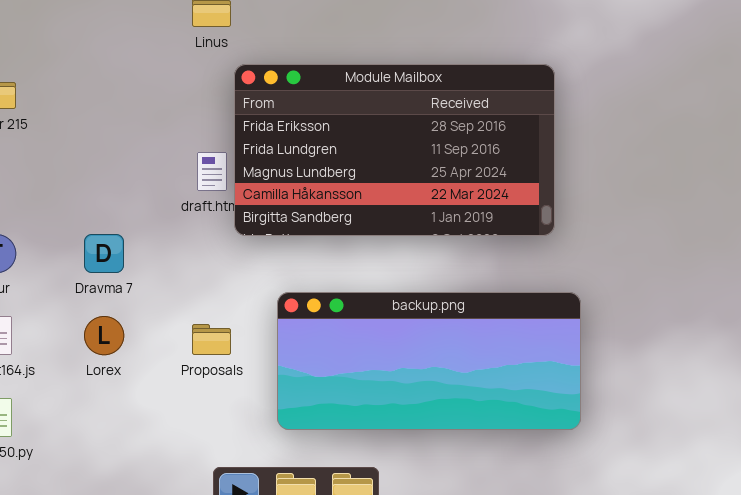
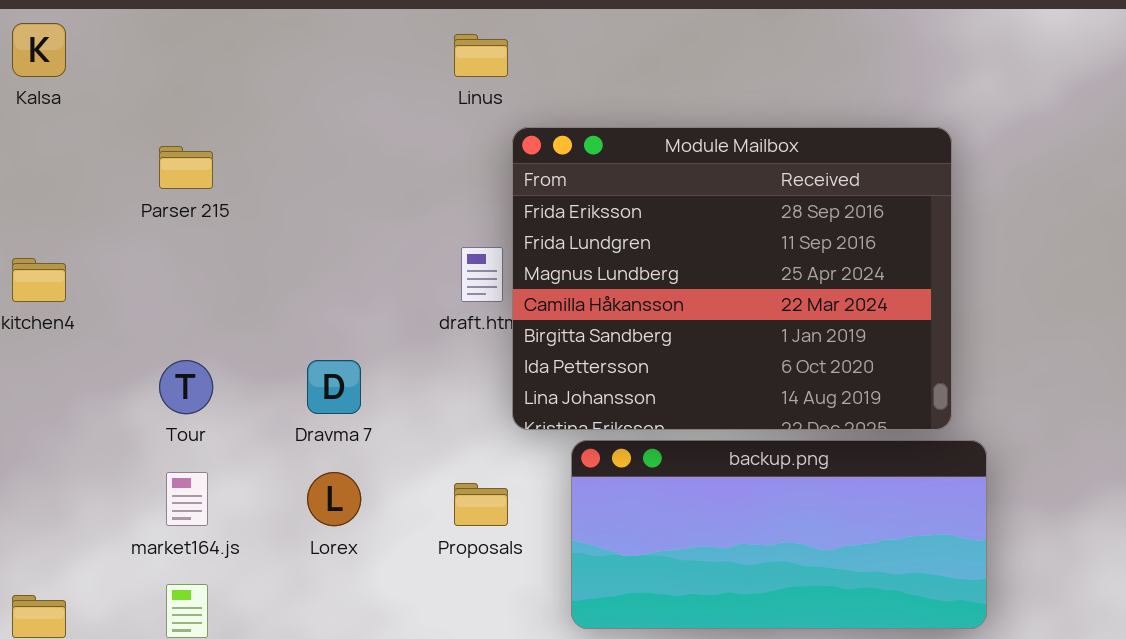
Module Mailbox: [234,64,555,236] -> [512,127,952,430], resized

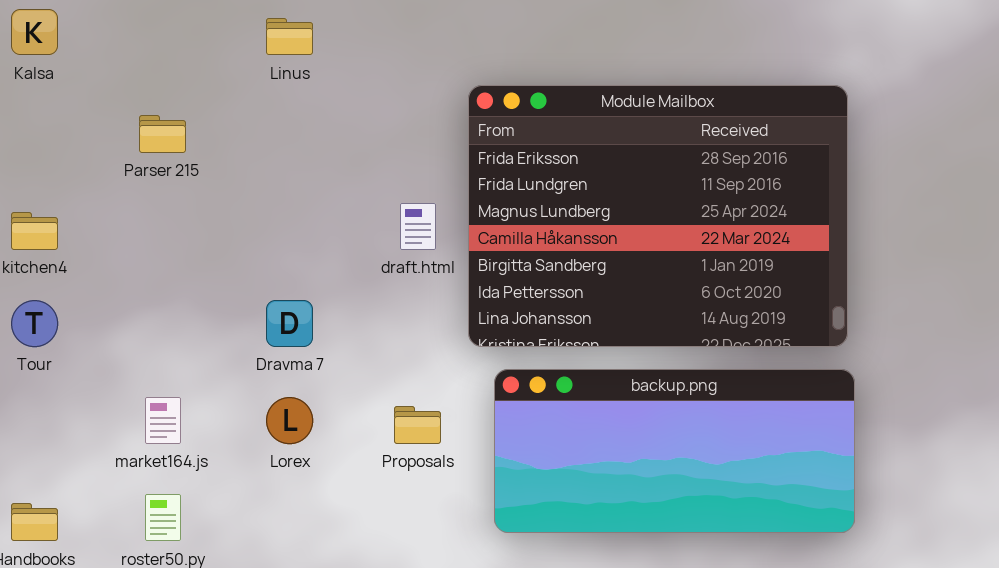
Linus: [454,34,508,77] -> [266,18,313,55], moved
Module Mailbox: [512,127,952,430] -> [468,85,848,347], moved
Tour: [159,360,213,414] -> [11,300,58,347], moved

